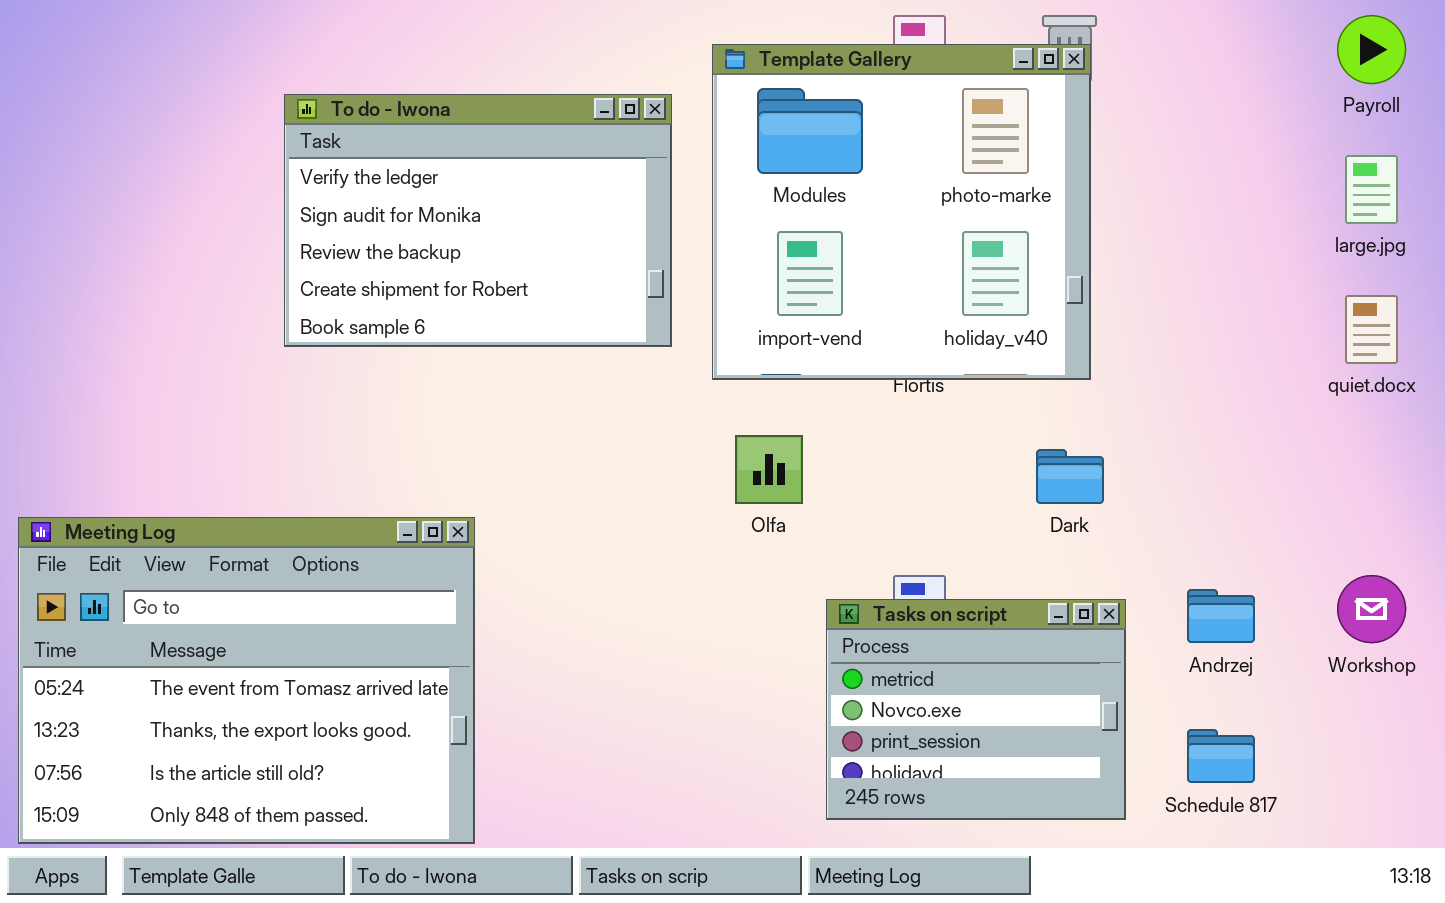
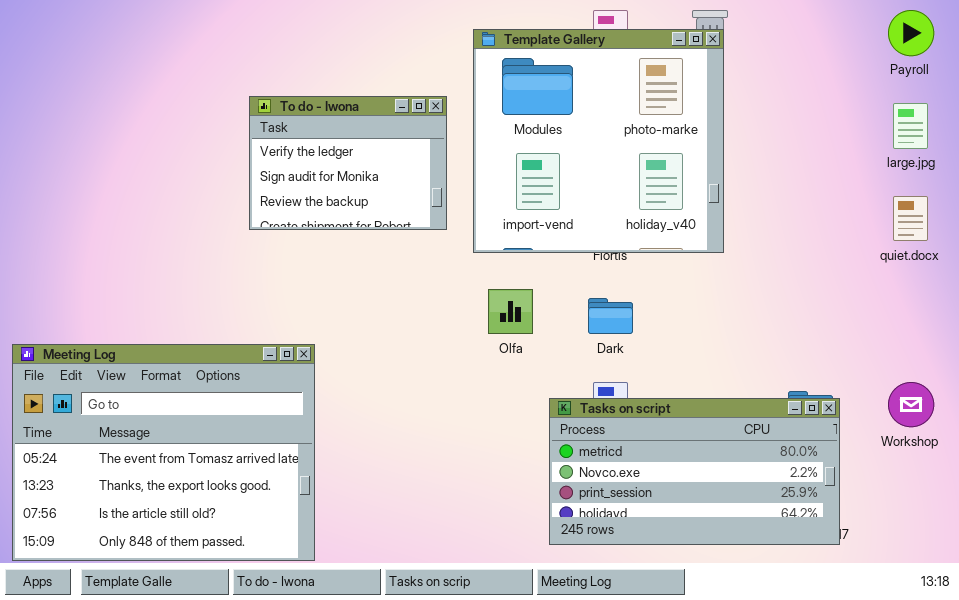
To do - Iwona: [284,94,672,347] -> [249,96,447,230], resized
Dark: [1036,449,1104,504] -> [588,298,633,334], moved
Tasks on script: [826,599,1126,820] -> [549,398,840,545], resized

